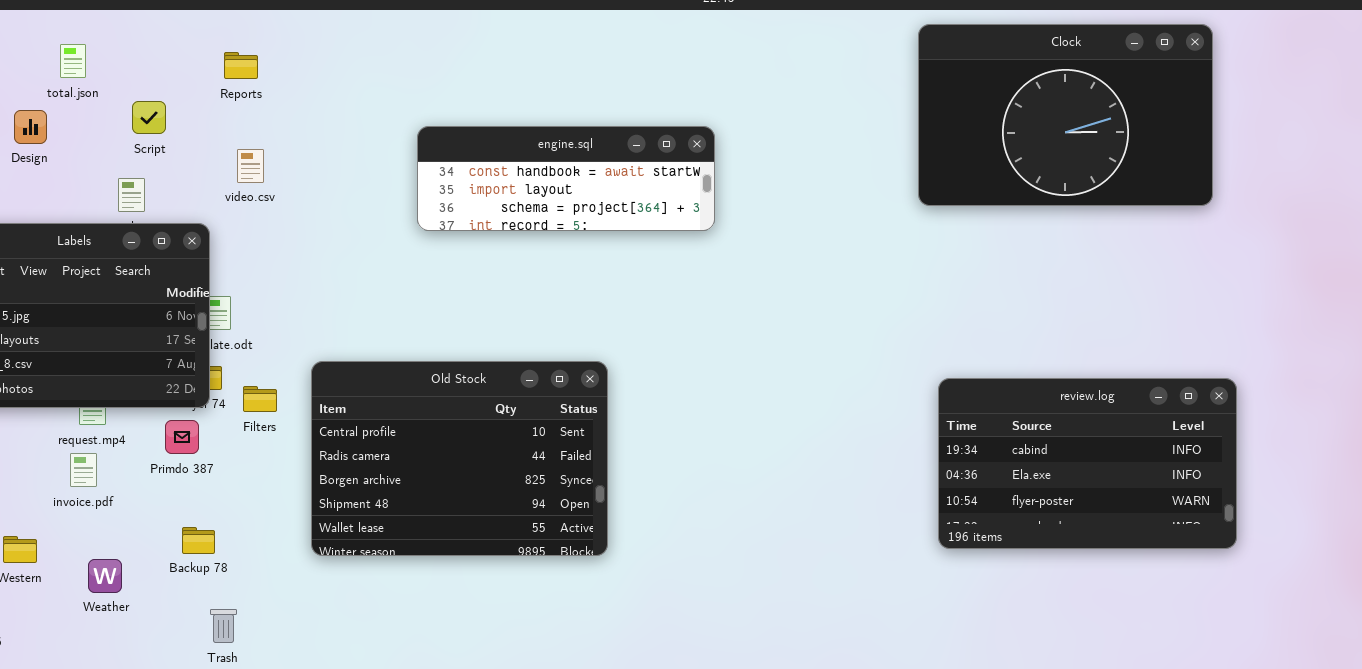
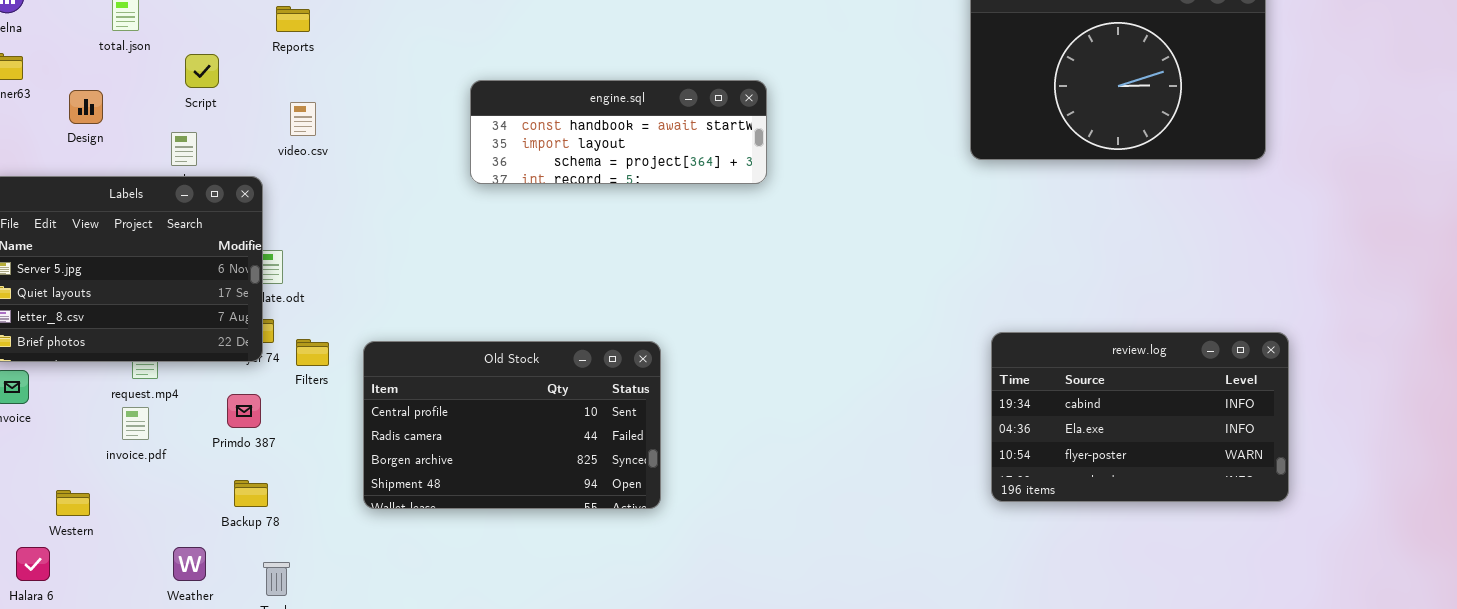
Design: [14,110,47,144] -> [69,90,103,124], moved
Old Stock: [311,361,608,556] -> [363,341,661,509], resized
Primdo 387: [165,420,199,454] -> [227,394,261,428], moved
Weather: [88,559,122,593] -> [173,547,206,581], moved

